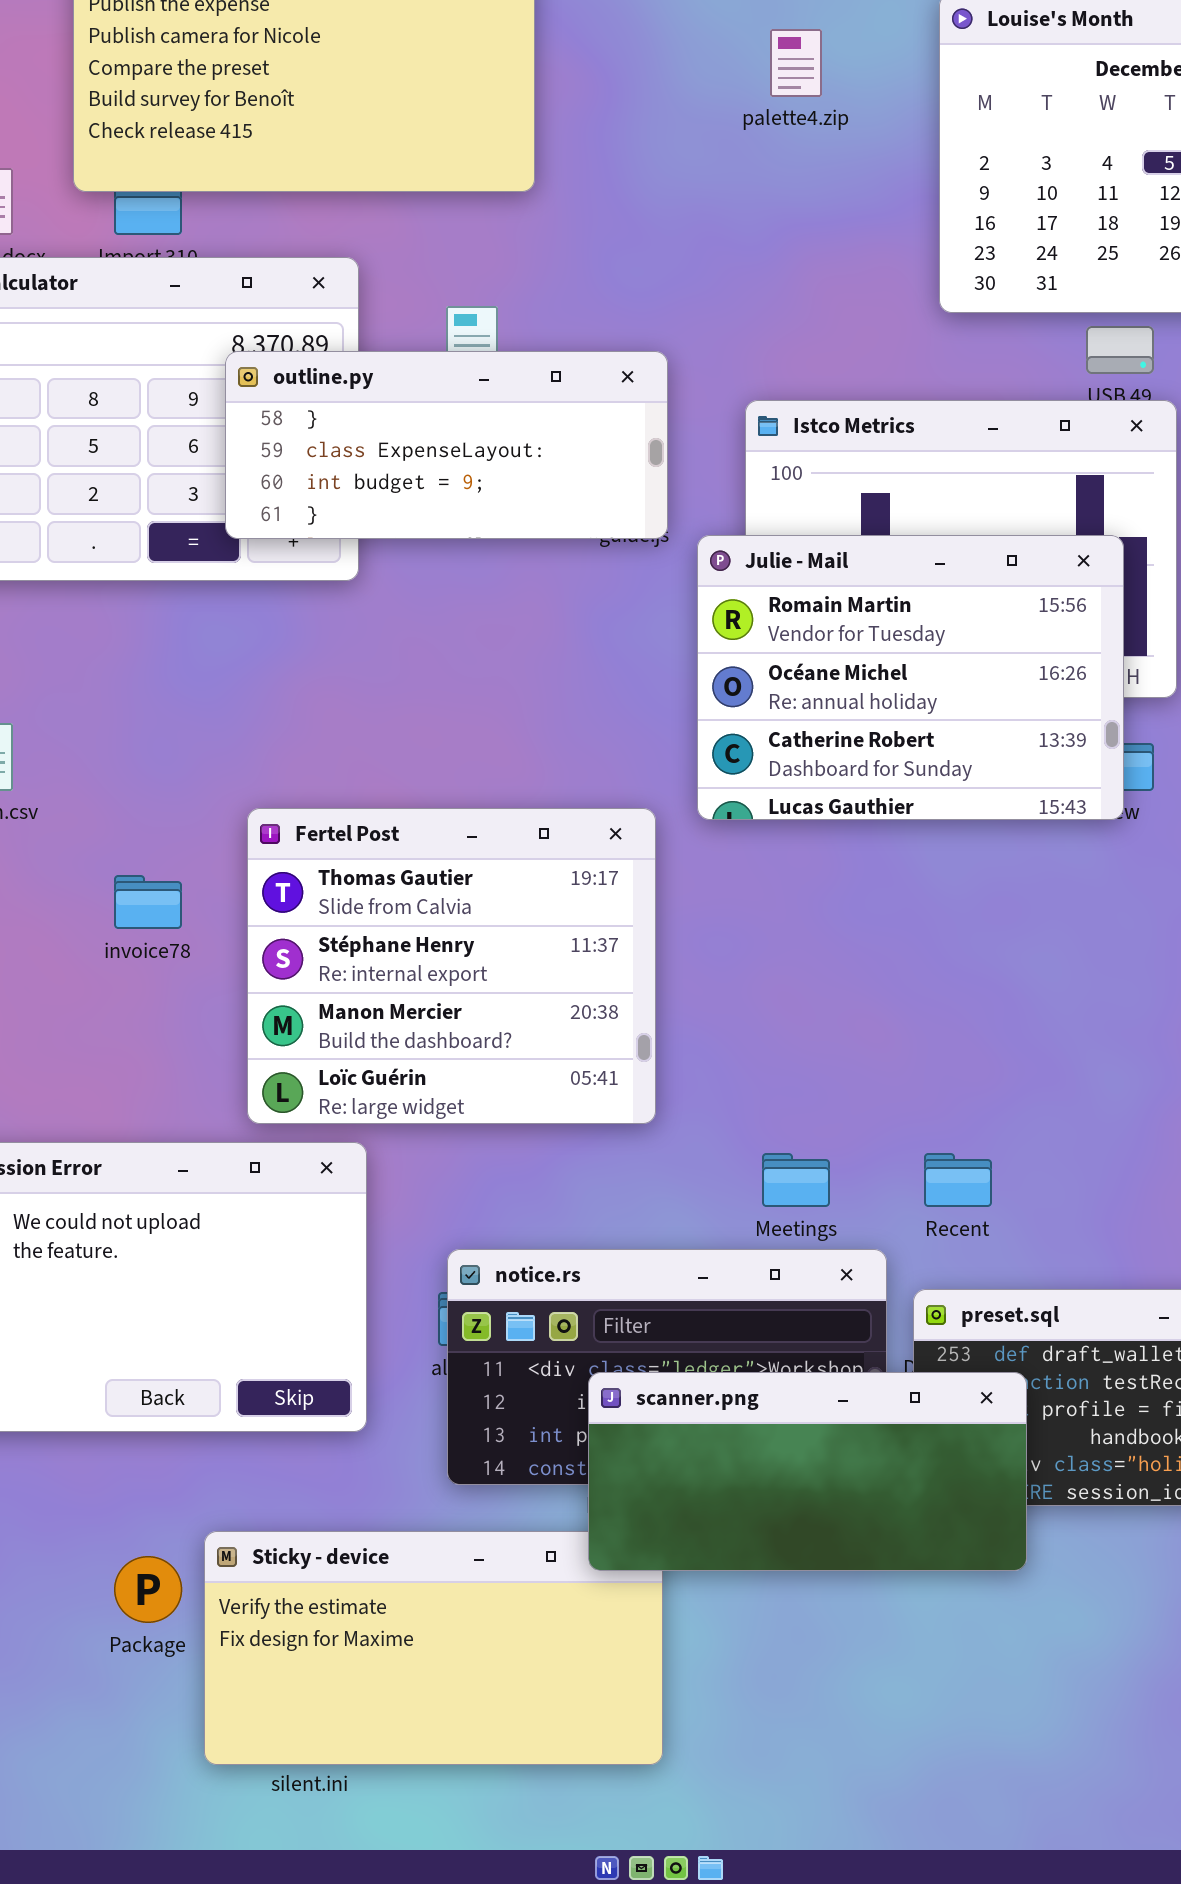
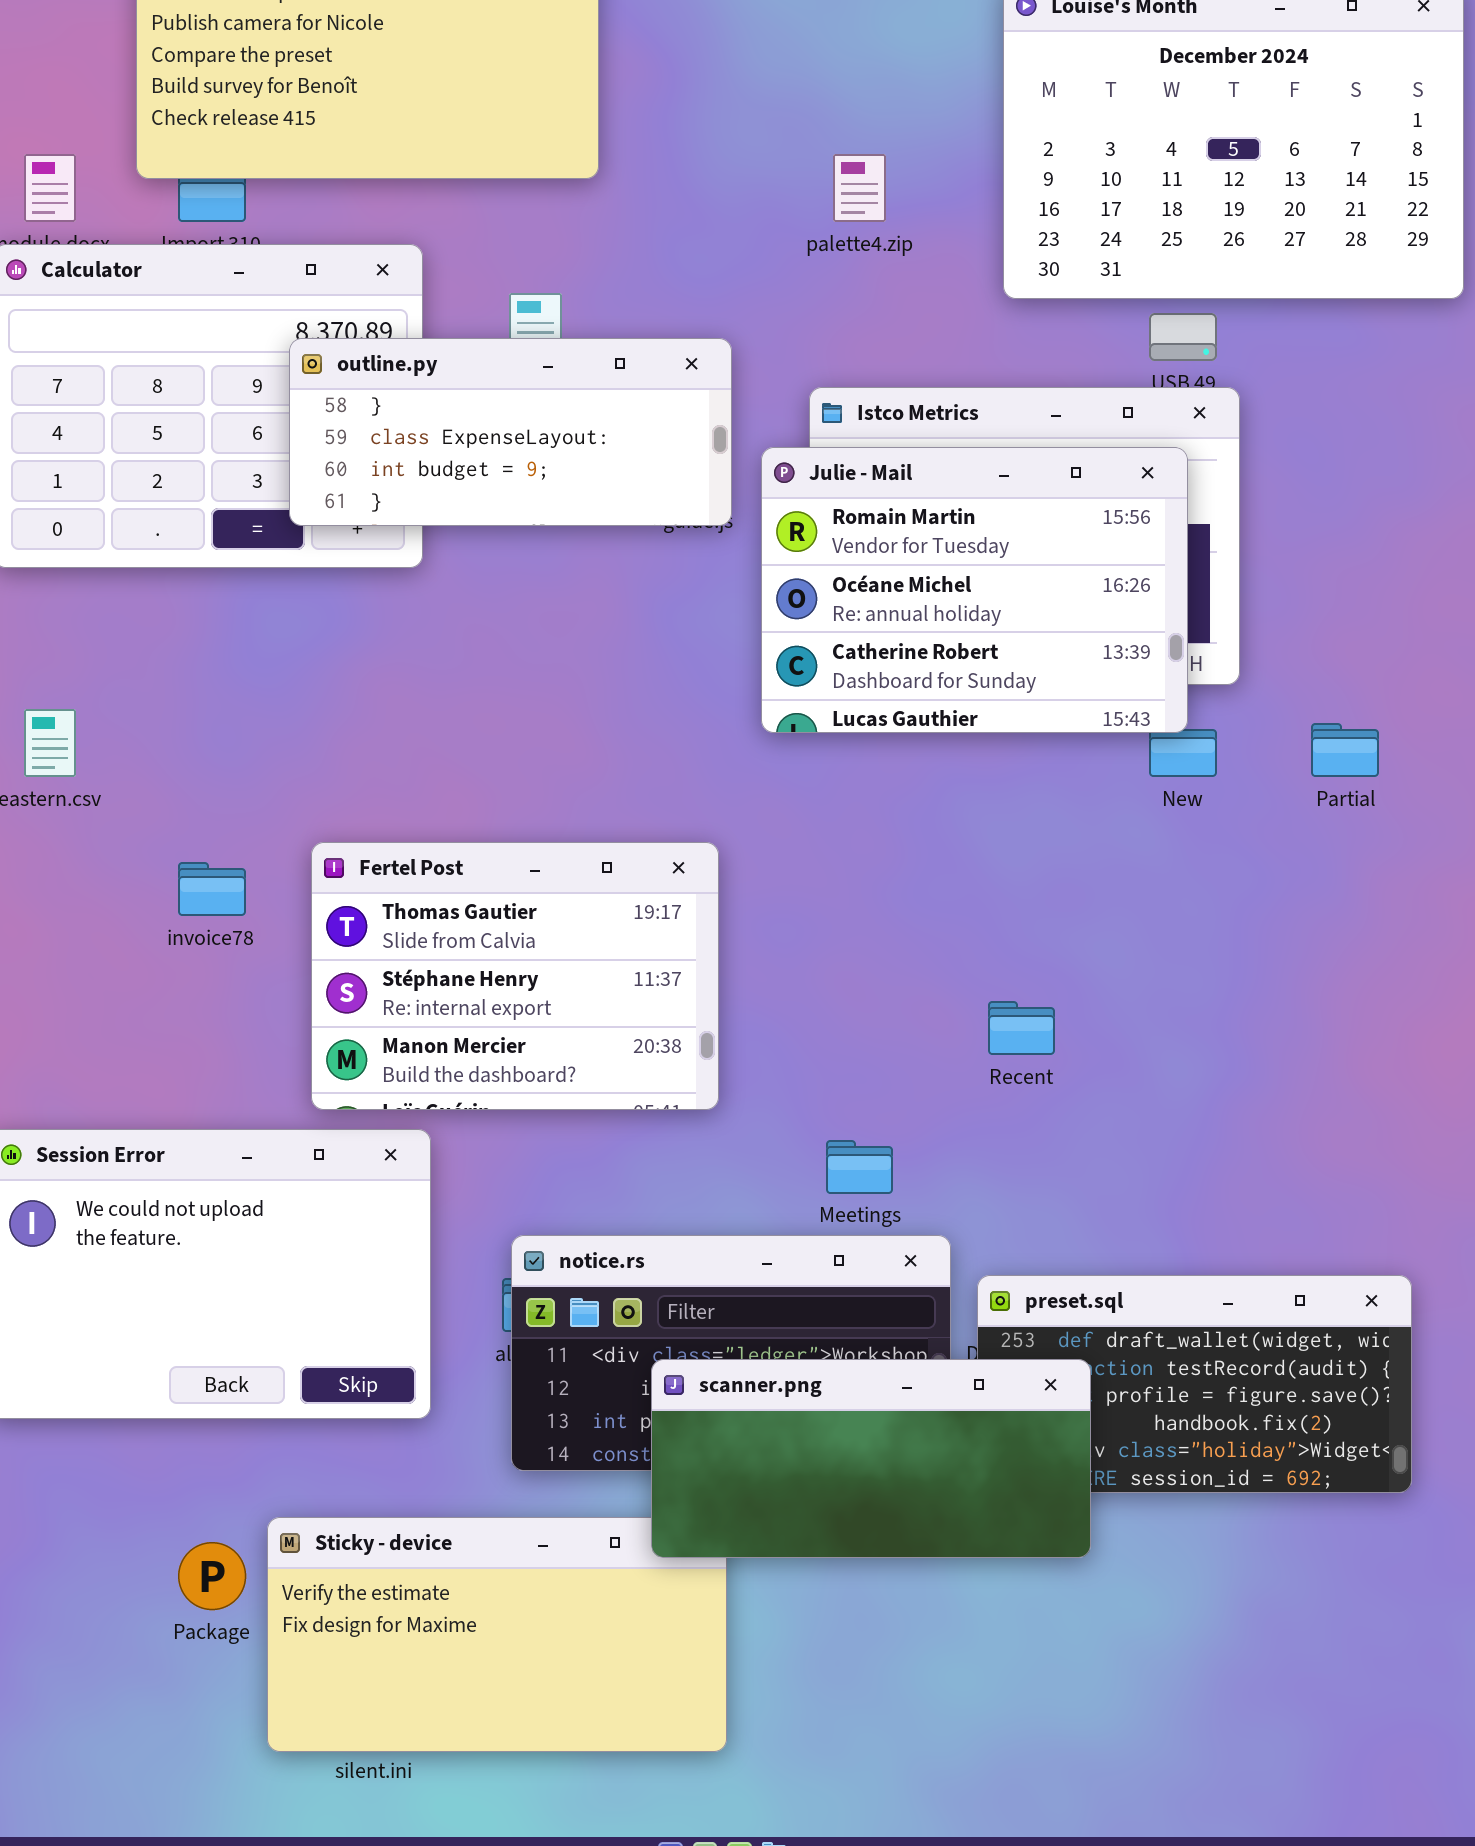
palette4.zip: [770,29,822,97] -> [833,154,886,222], moved
Julie - Mail: [697,535,1124,820] -> [761,447,1188,733], moved
Fertel Post: [247,808,656,1124] -> [311,842,719,1110], resized
Recent: [924,1153,992,1207] -> [988,1001,1055,1055], moved

